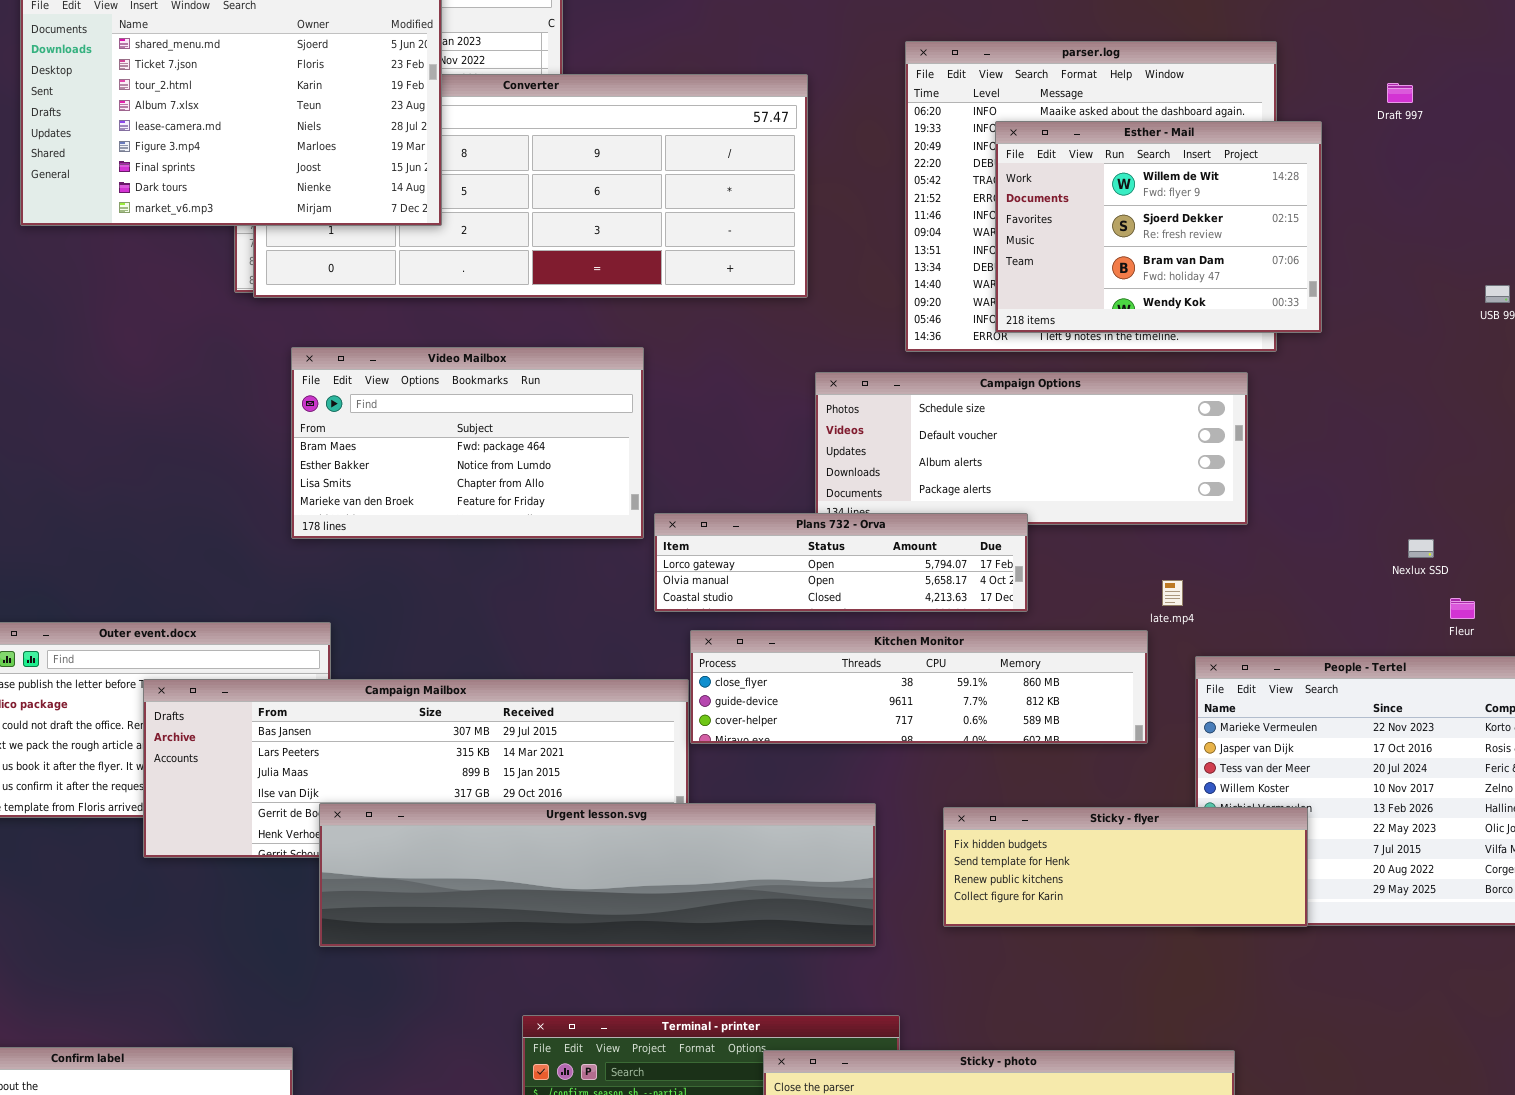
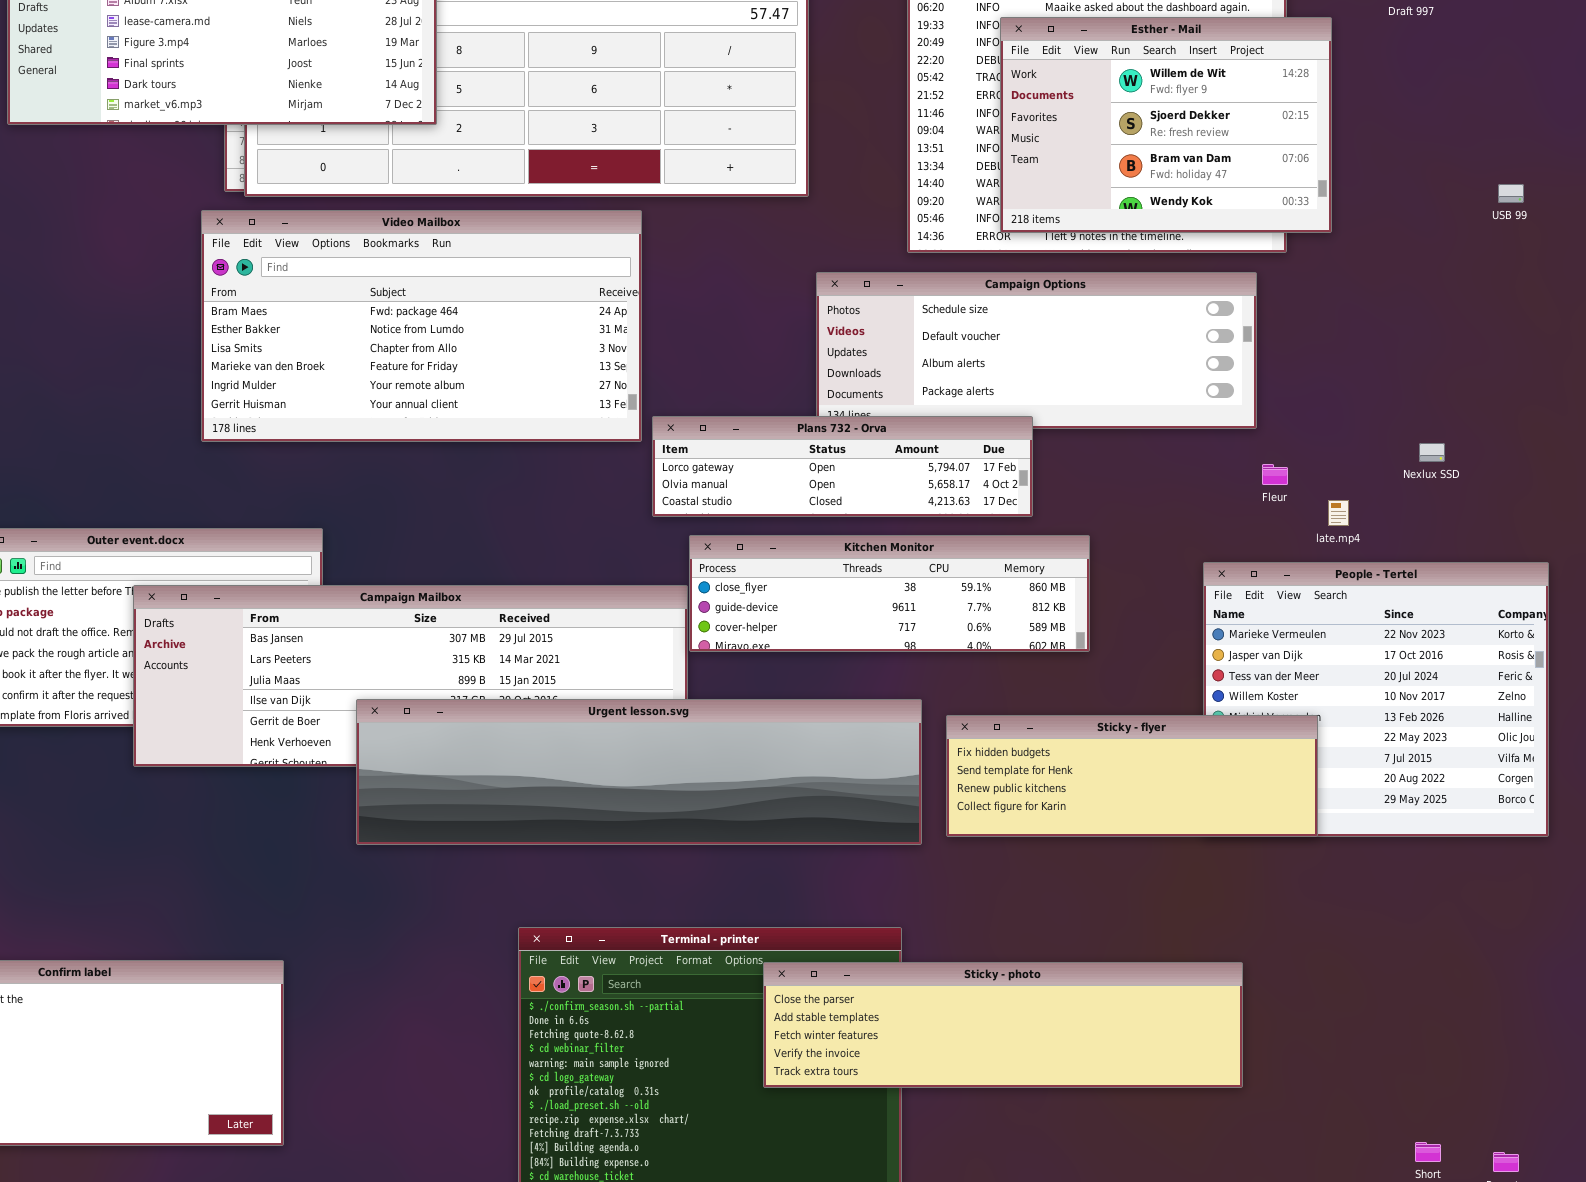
Video Mailbox: [291,347,644,539] -> [201,210,642,442], resized
late.mp4: [1162,580,1183,606] -> [1328,500,1349,526], moved
Fleur: [1450,598,1475,619] -> [1262,464,1288,485], moved
Kitchen Monitor: [690,630,1148,744] -> [689,535,1090,652], resized
Urgent lesson.svg: [319,803,876,947] -> [356,699,922,845], moved

